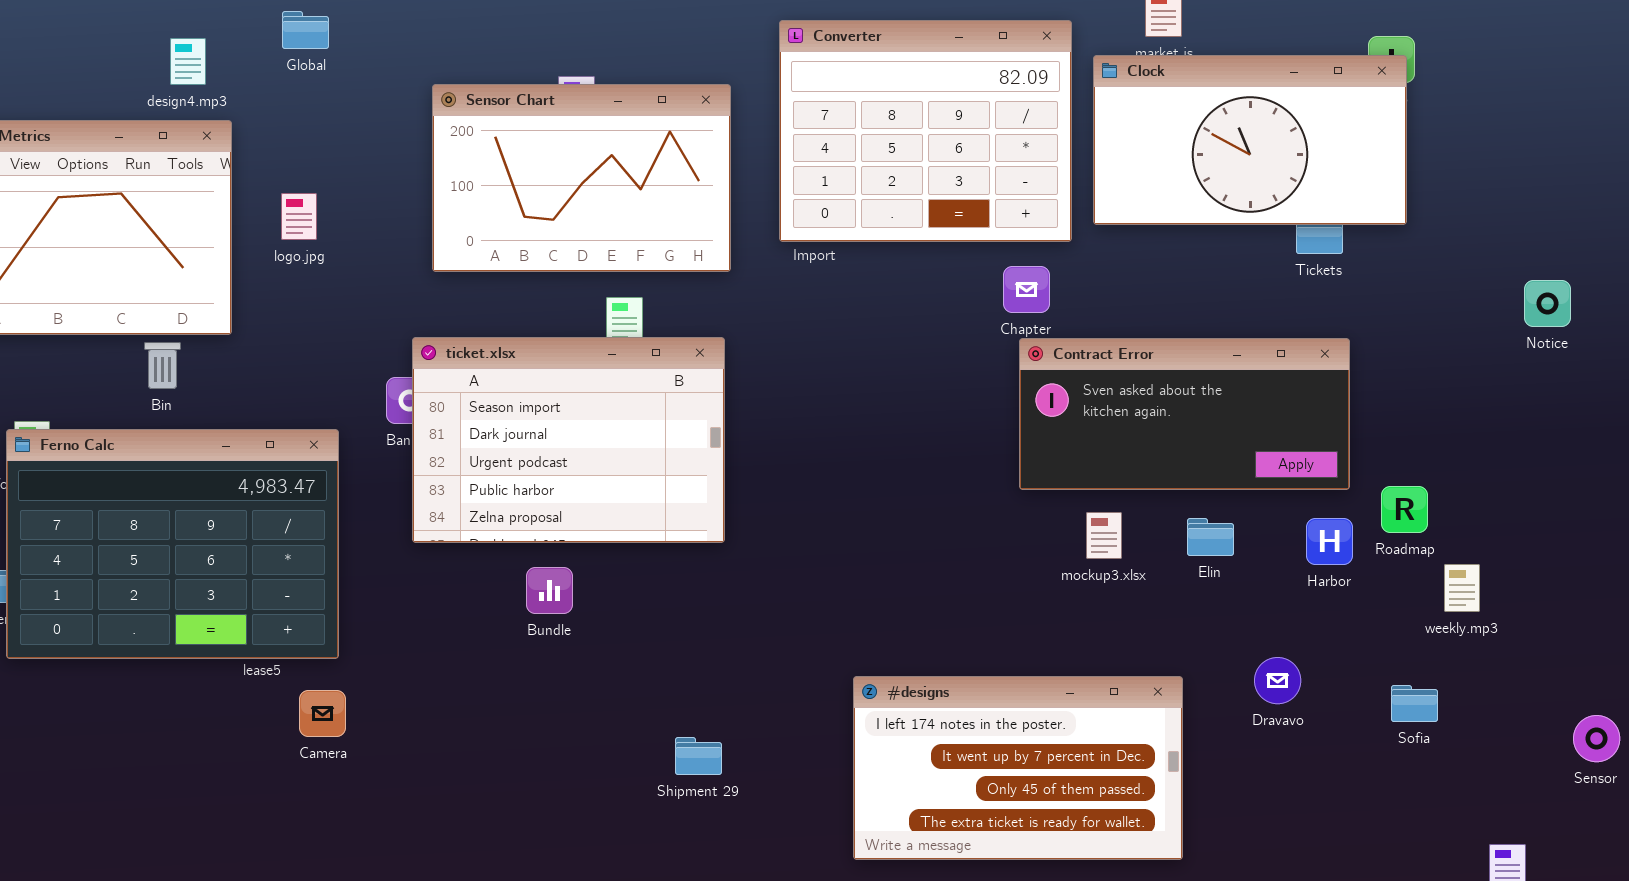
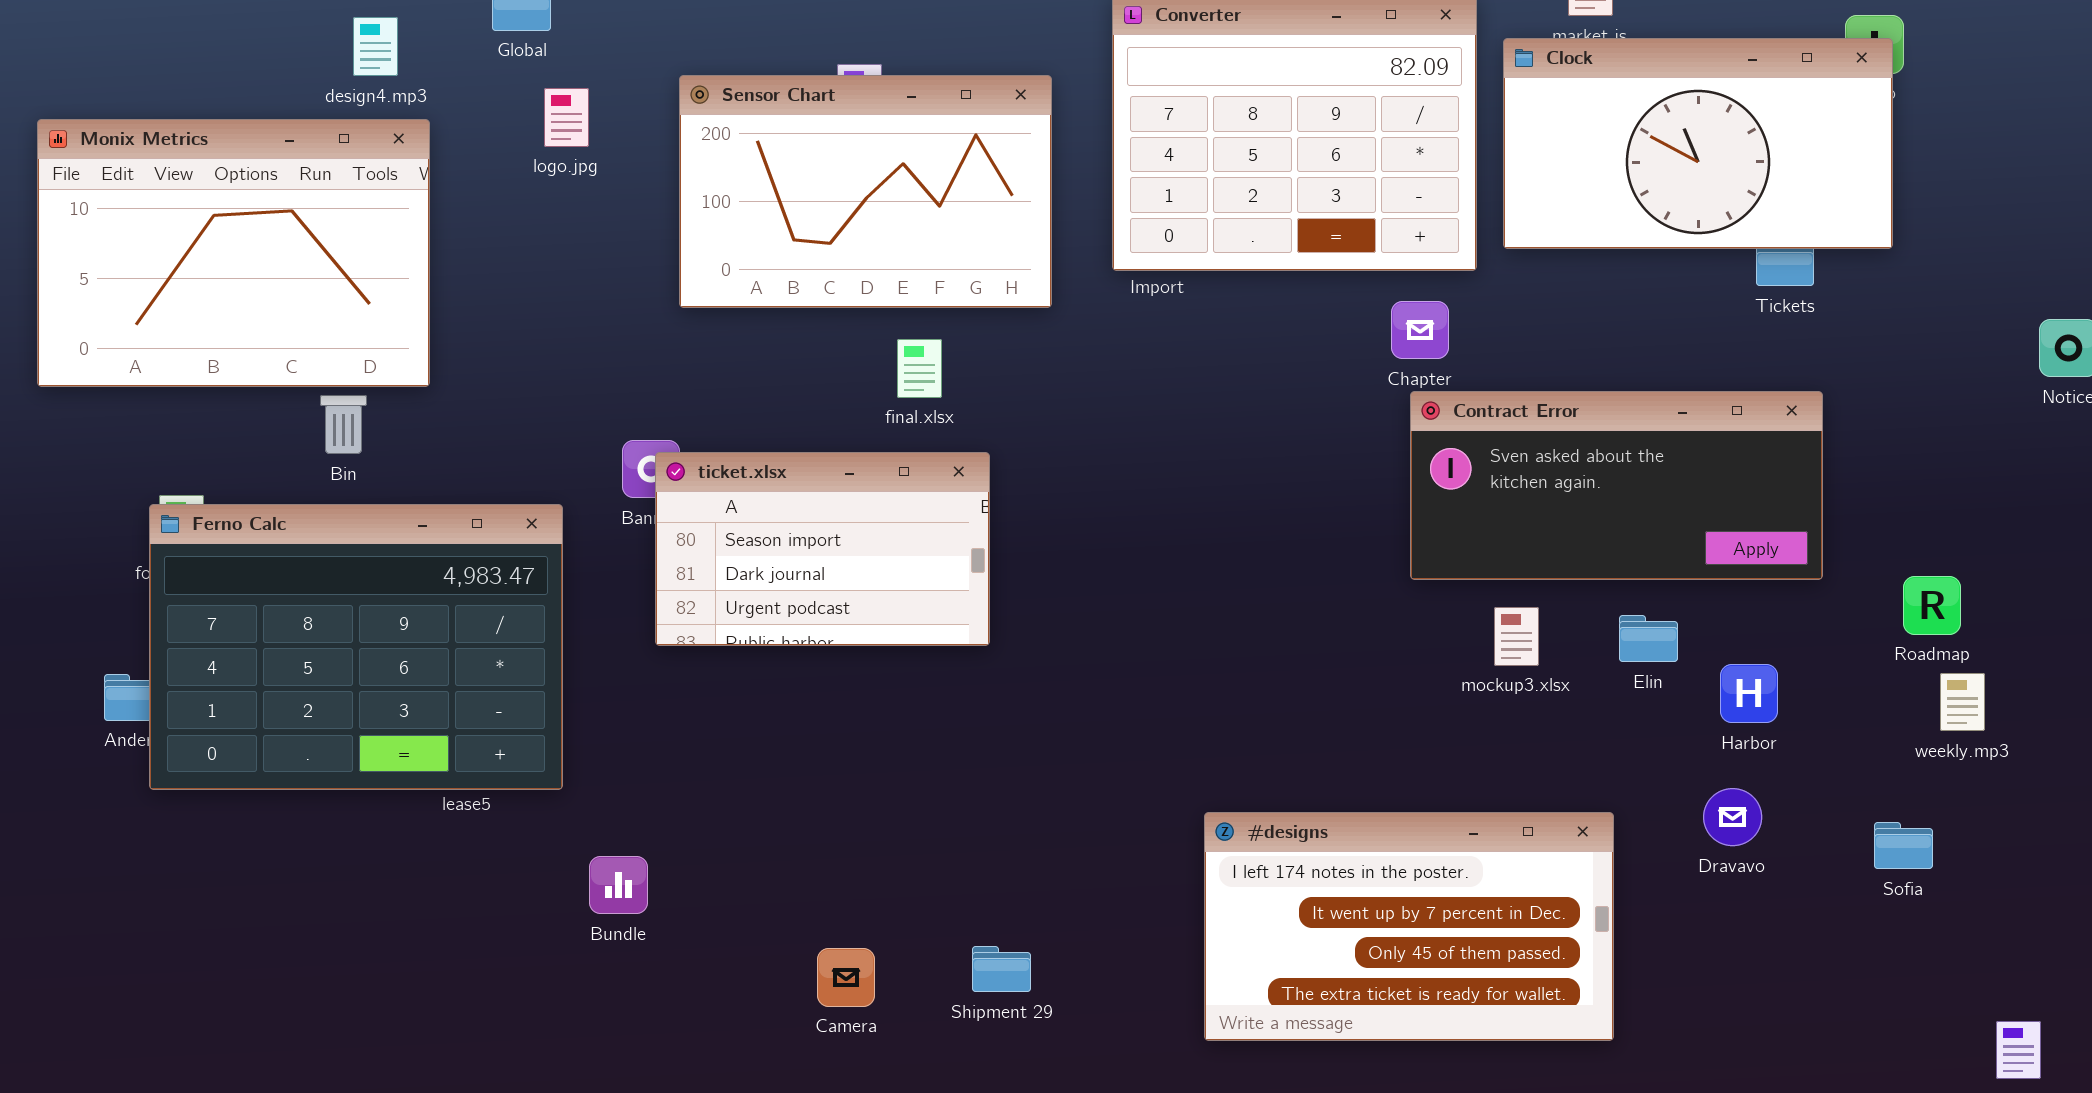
logo.jpg: [281,193,317,240] -> [544,88,589,147], moved
ticket.xlsx: [412,337,725,543] -> [655,452,990,646], resized
Roadmap: [1381,486,1428,533] -> [1903,576,1961,635], moved
Harbor: [1306,518,1353,565] -> [1720,664,1778,723], moved
Bundle: [526,567,573,614] -> [589,856,648,914], moved
Camera: [299,690,346,737] -> [817,948,875,1007], moved
Shipment 29: [675,737,722,775] -> [972,946,1031,992], moved

